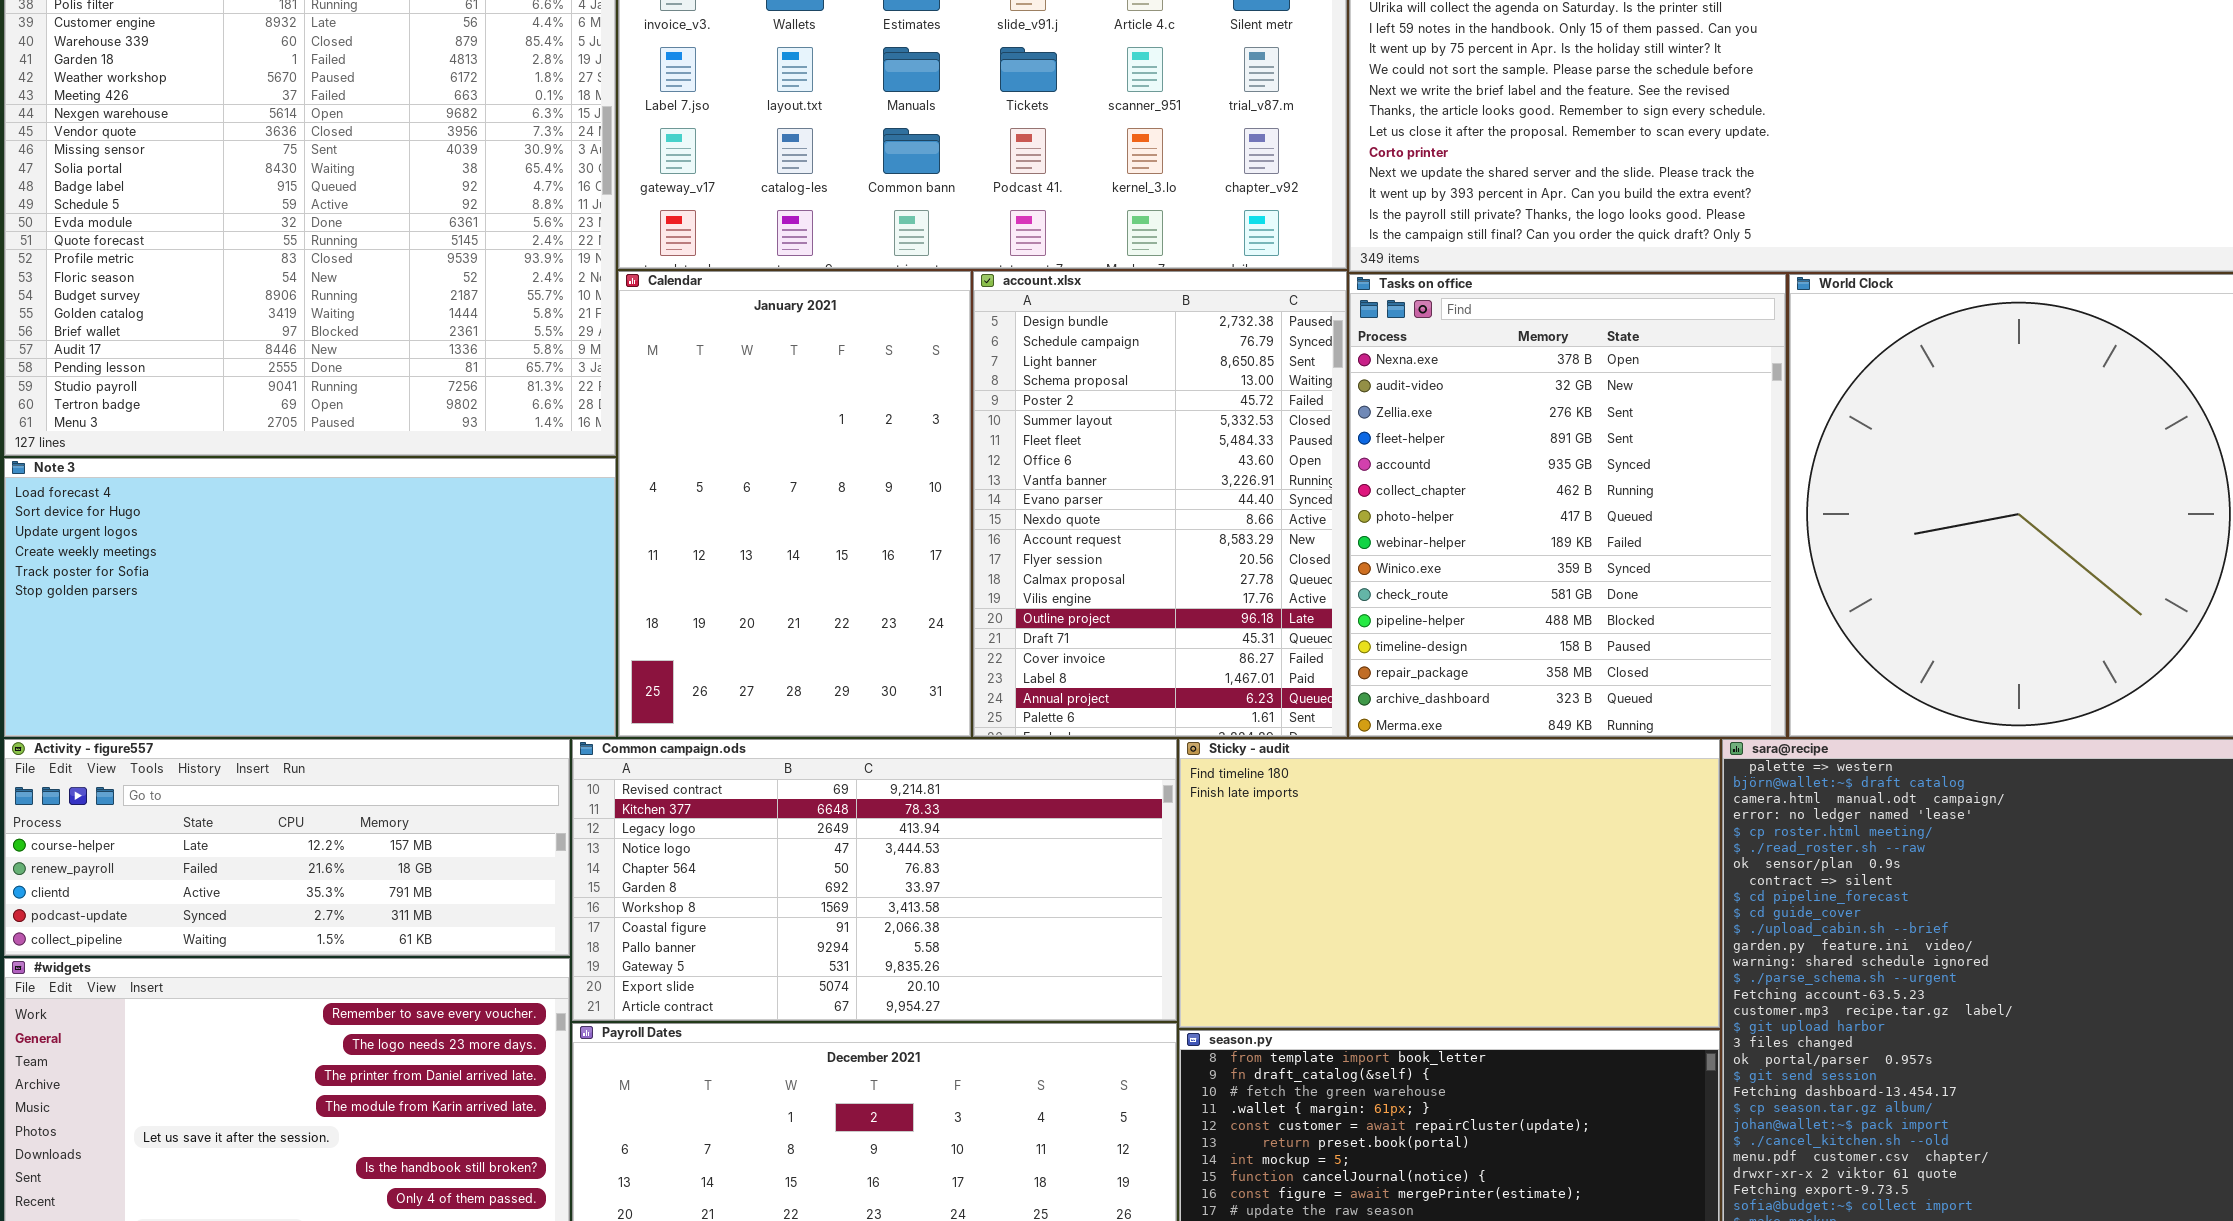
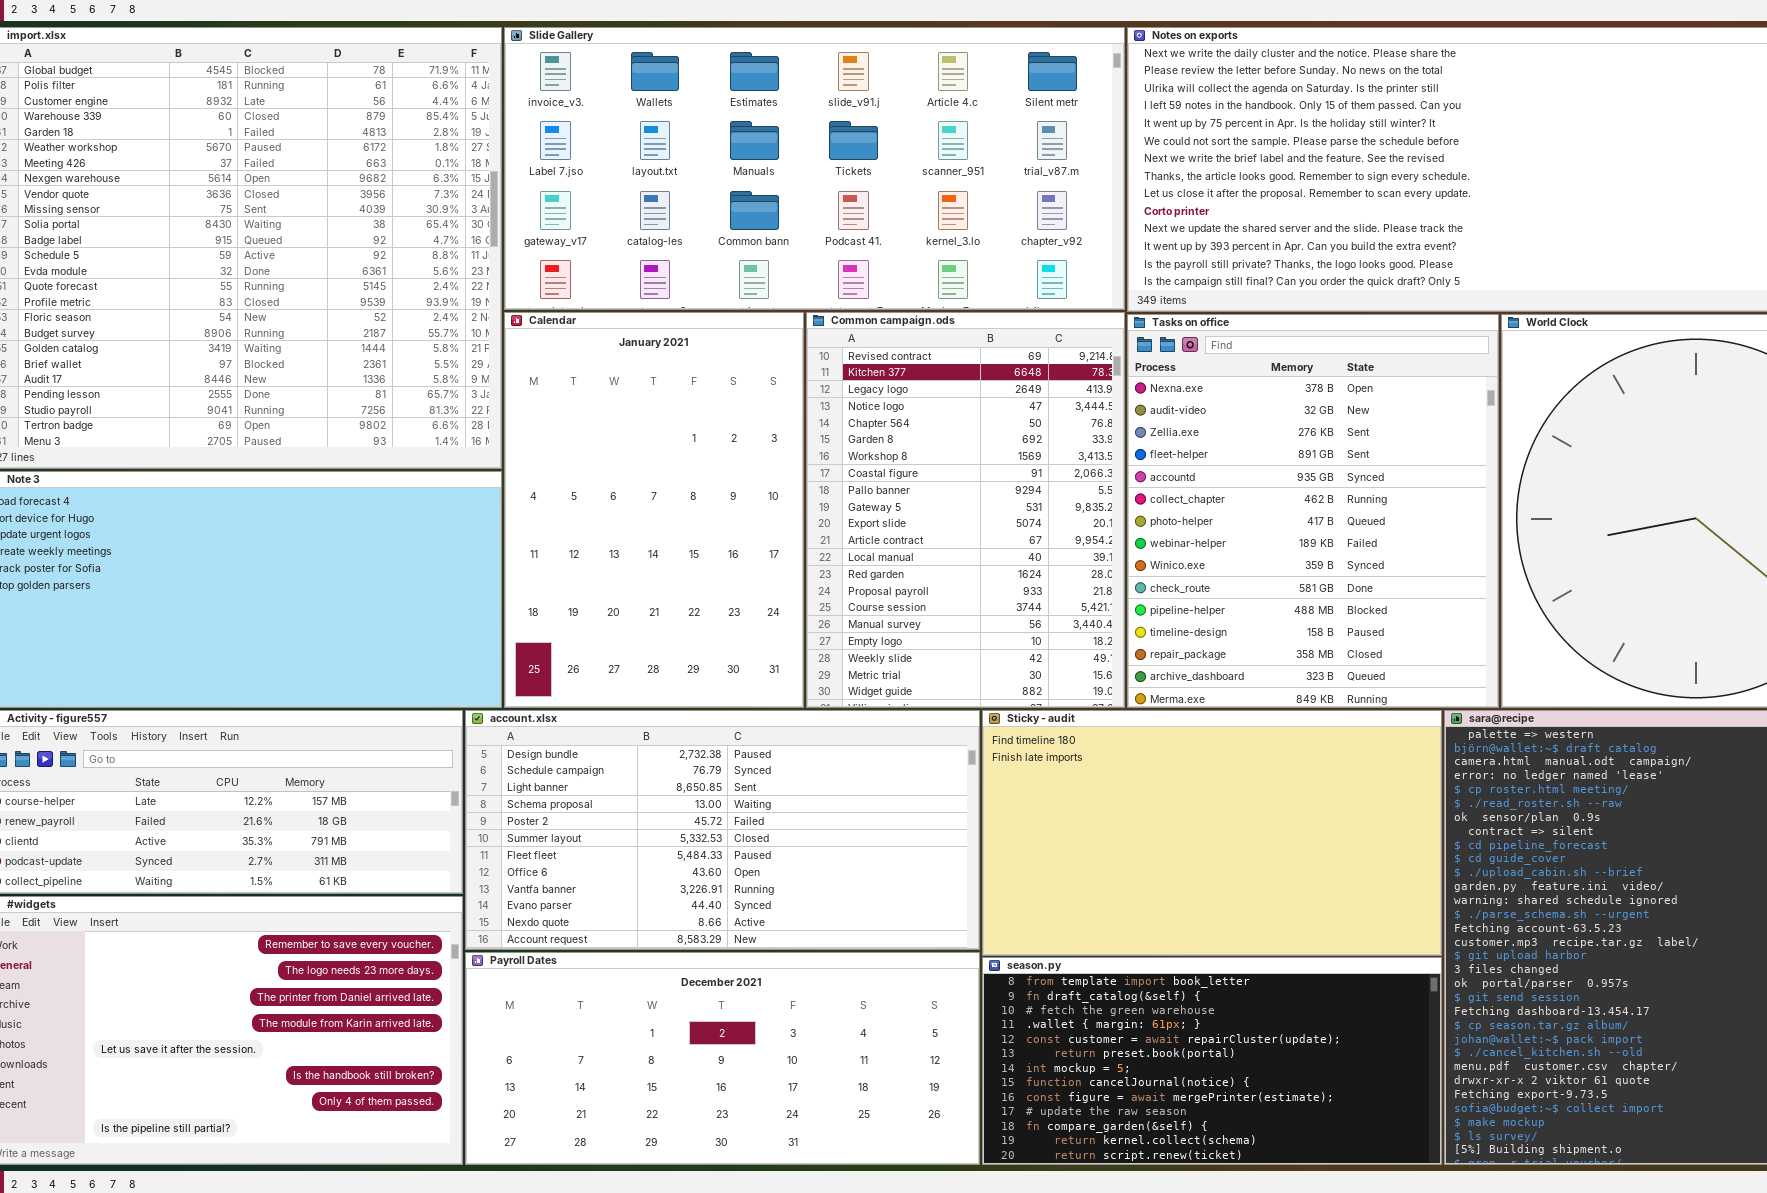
account.xlsx: [973,271,1347,737] -> [465,710,980,950], moved, resized
Common campaign.ods: [572,739,1177,1021] -> [806,312,1125,708], moved, resized

